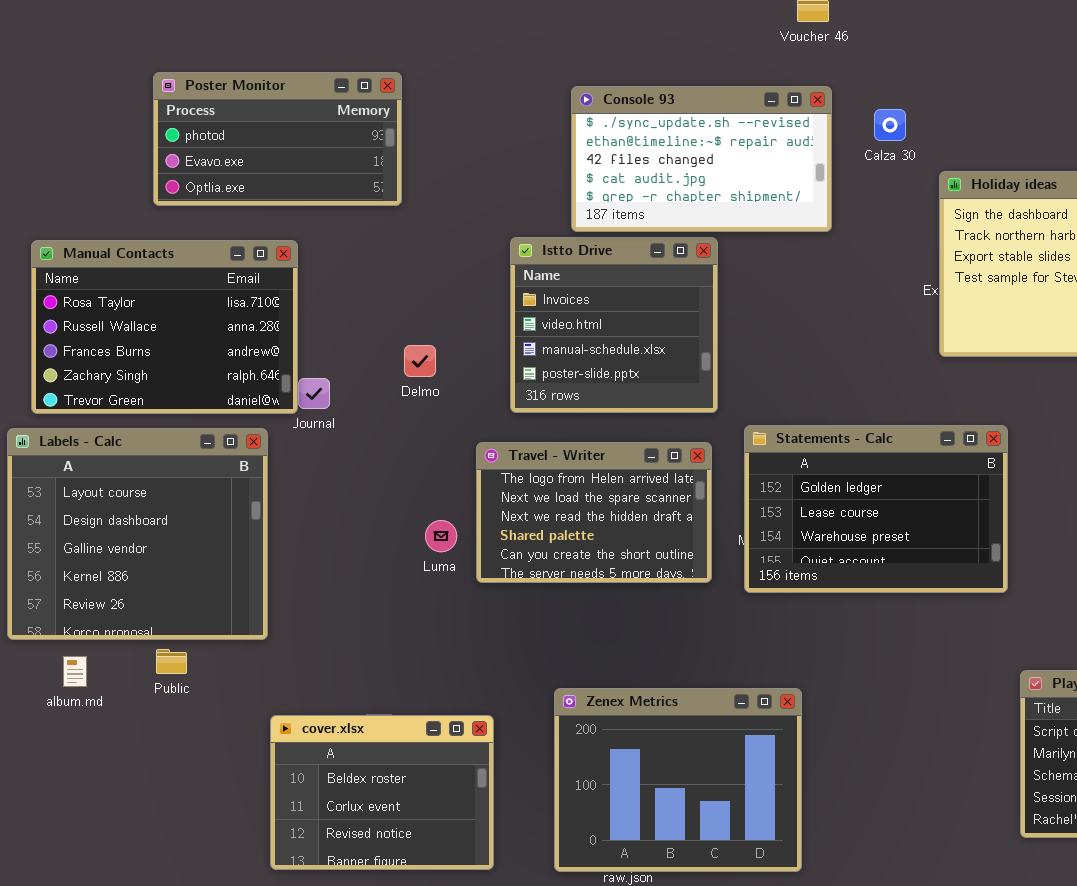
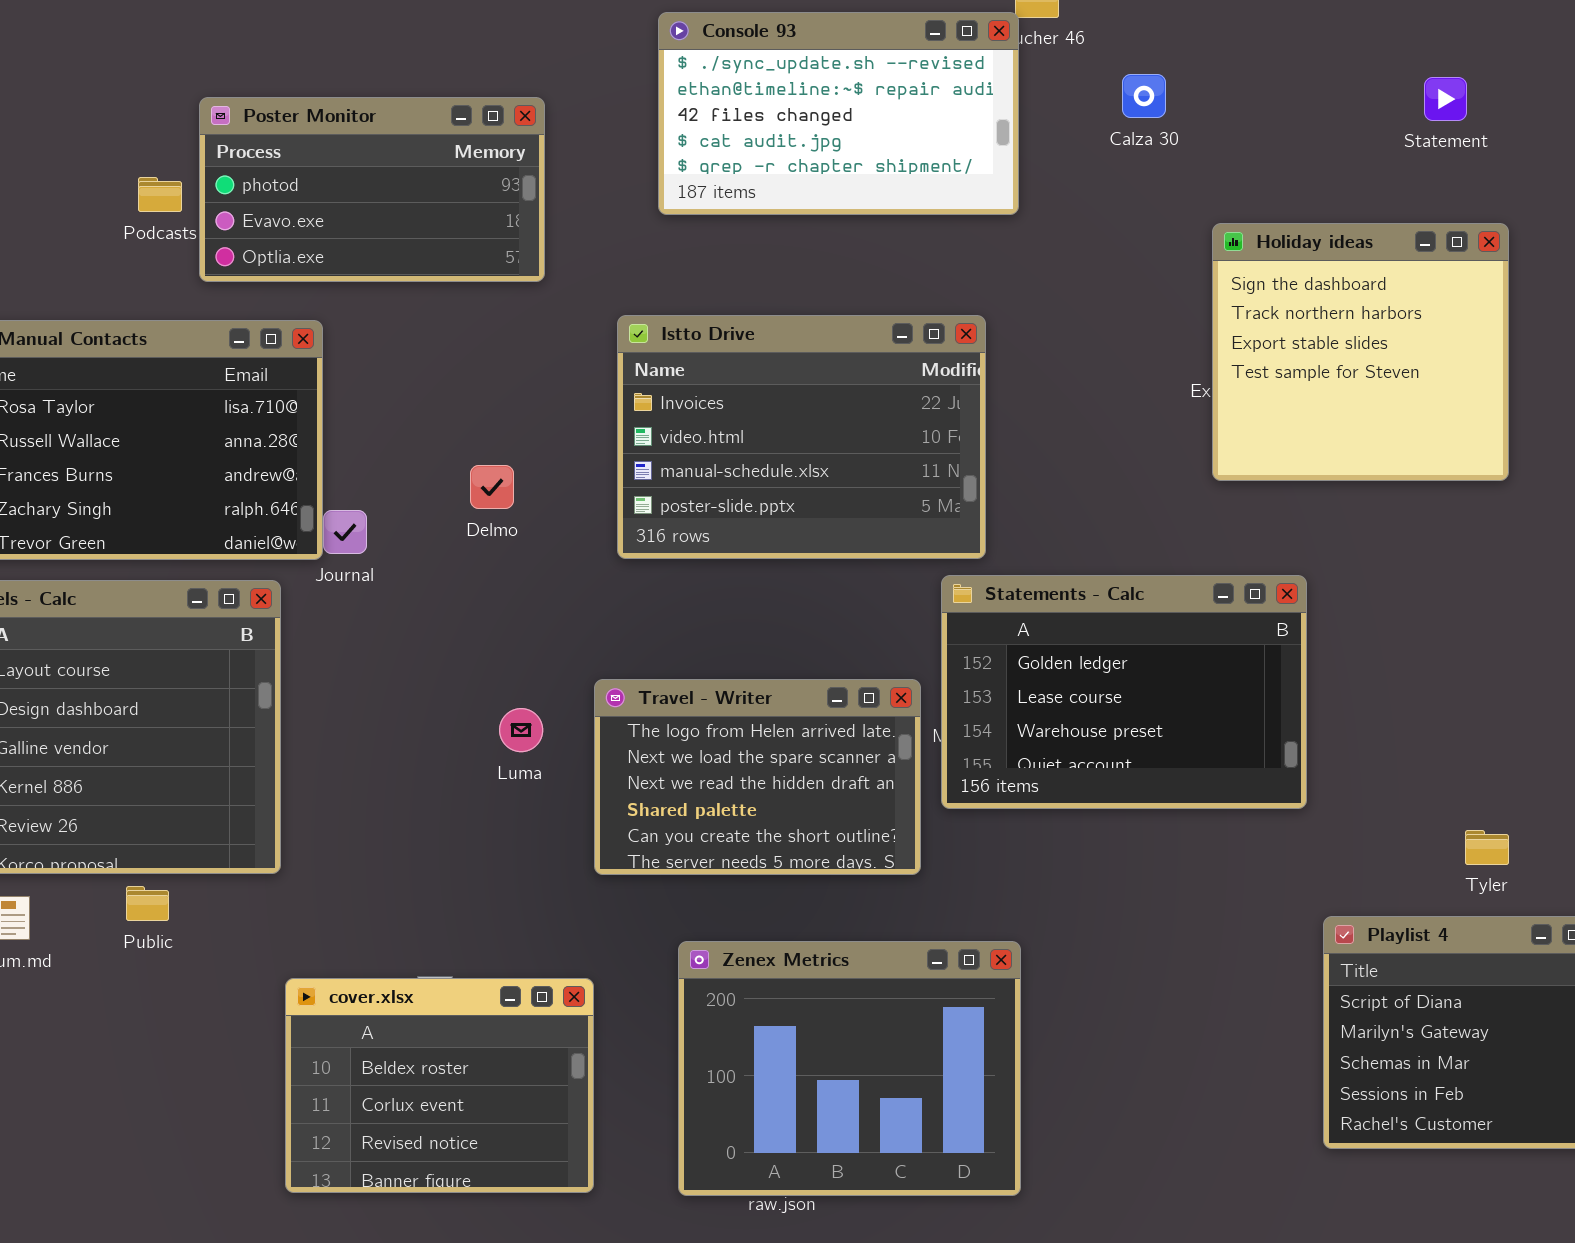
Poster Monitor: [153,72,402,206] -> [199,97,545,282], moved
Console 93: [571,86,832,232] -> [658,12,1019,215], moved
Calza 30: [874,109,906,141] -> [1122,74,1166,118], moved
Istto Drive: [510,237,718,413] -> [617,315,986,559], resized
Travel - Writer: [476,442,712,583] -> [594,679,921,875], moved

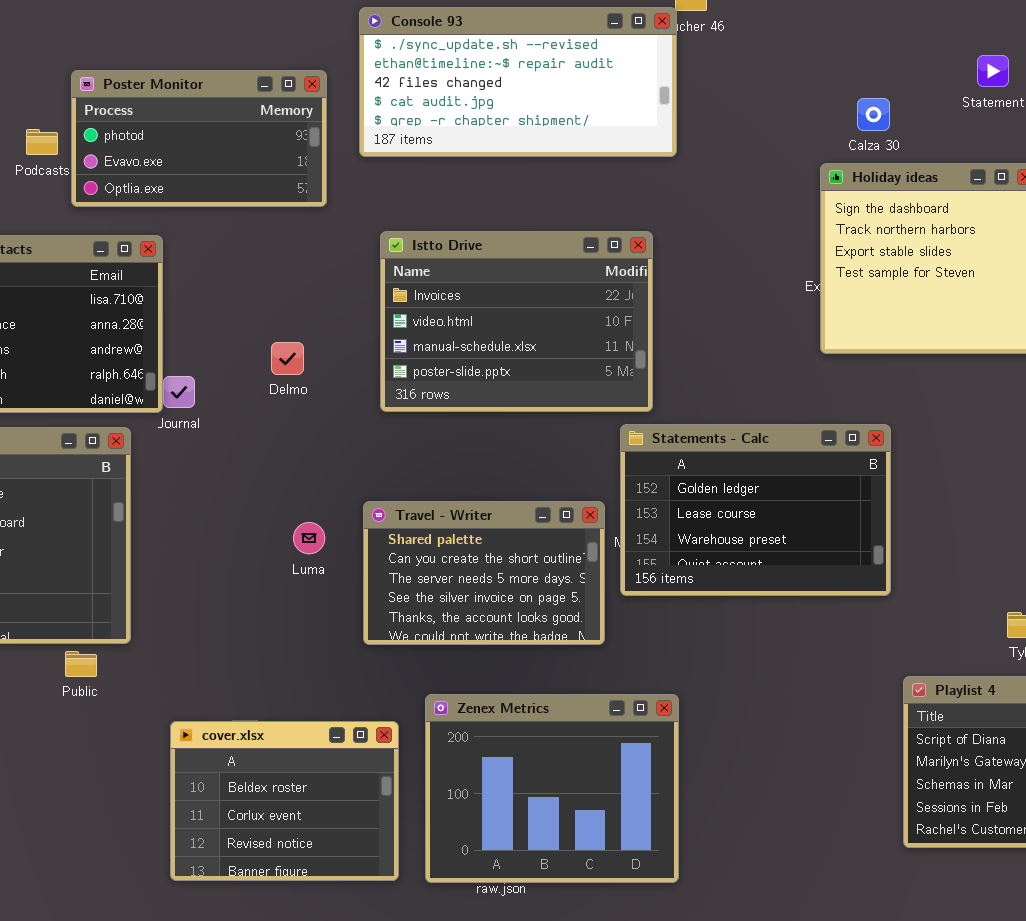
Console 93: [658,12,1019,215] -> [359,7,677,157], resized
Calza 30: [1122,74,1166,118] -> [857,98,890,131], moved
Travel - Writer: [594,679,921,875] -> [363,501,605,645], scrolled down 3 rows
Public: [126,886,169,921] -> [65,651,97,677], moved
cover.xlsx: [285,978,594,1193] -> [170,721,399,881], moved

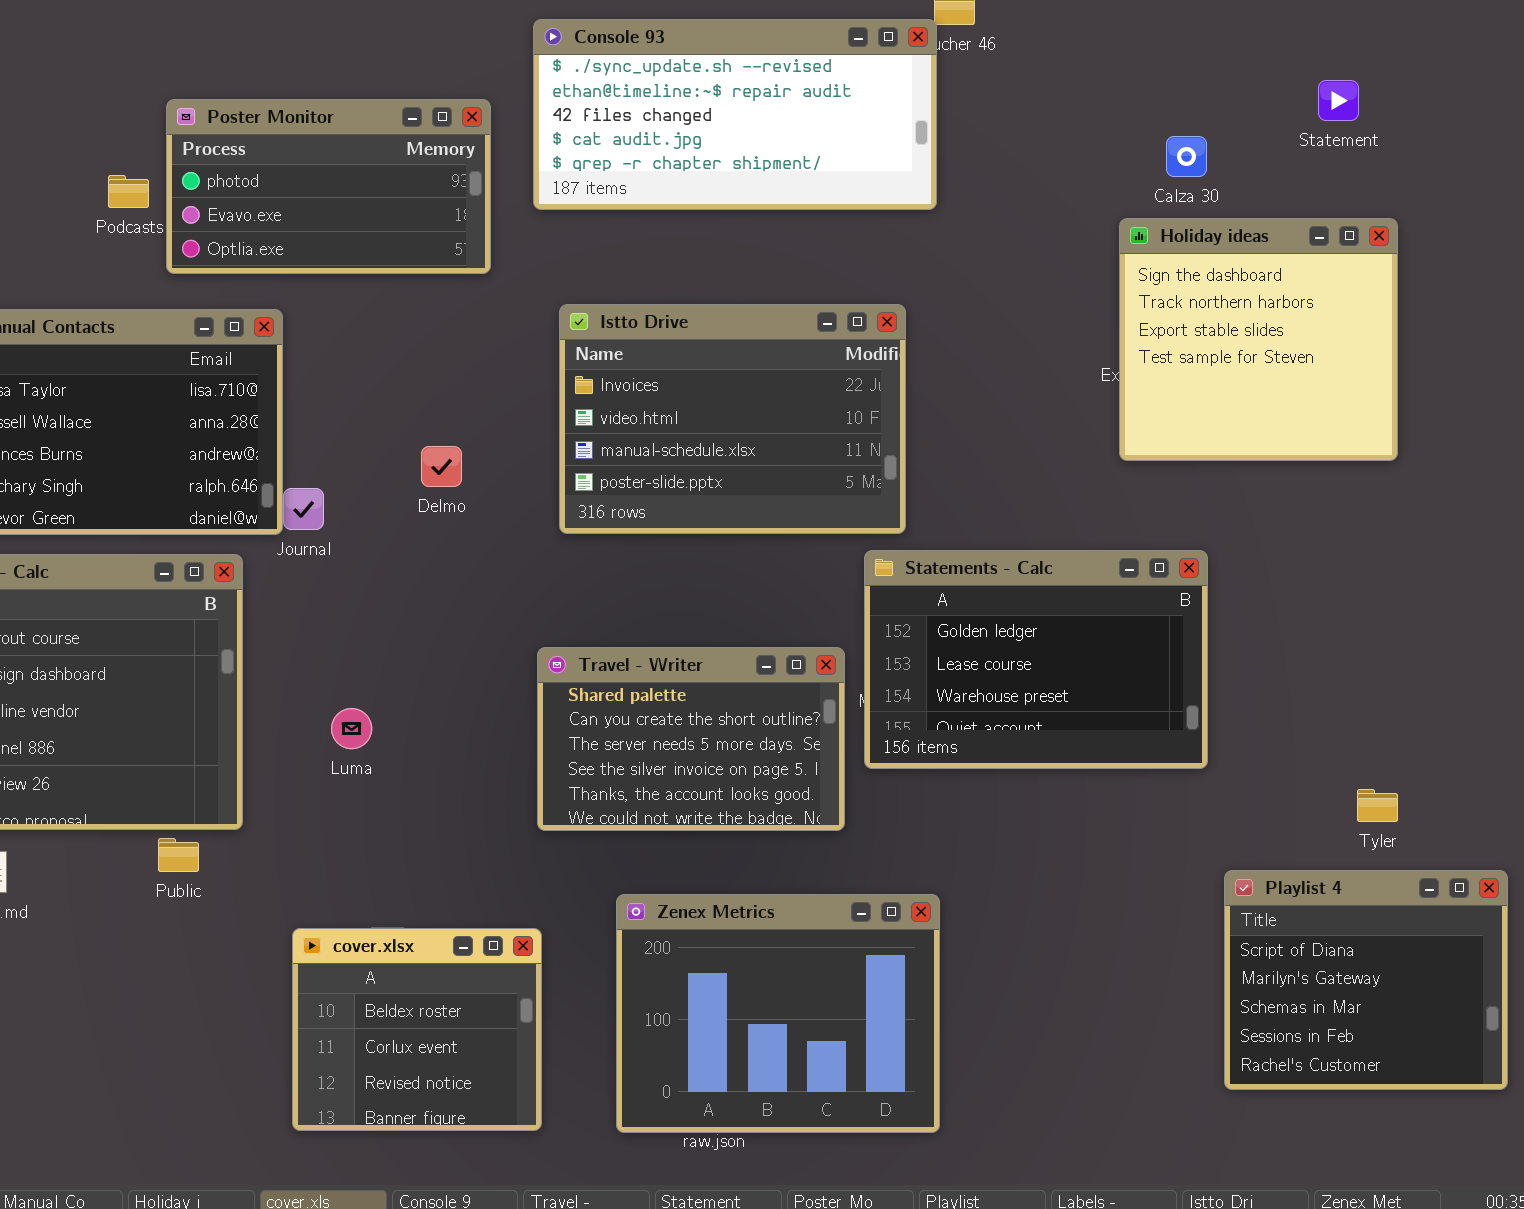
Luma: [293,522,325,554] -> [331,708,372,749], moved
cover.xlsx: [170,721,399,881] -> [292,928,542,1131], resized

